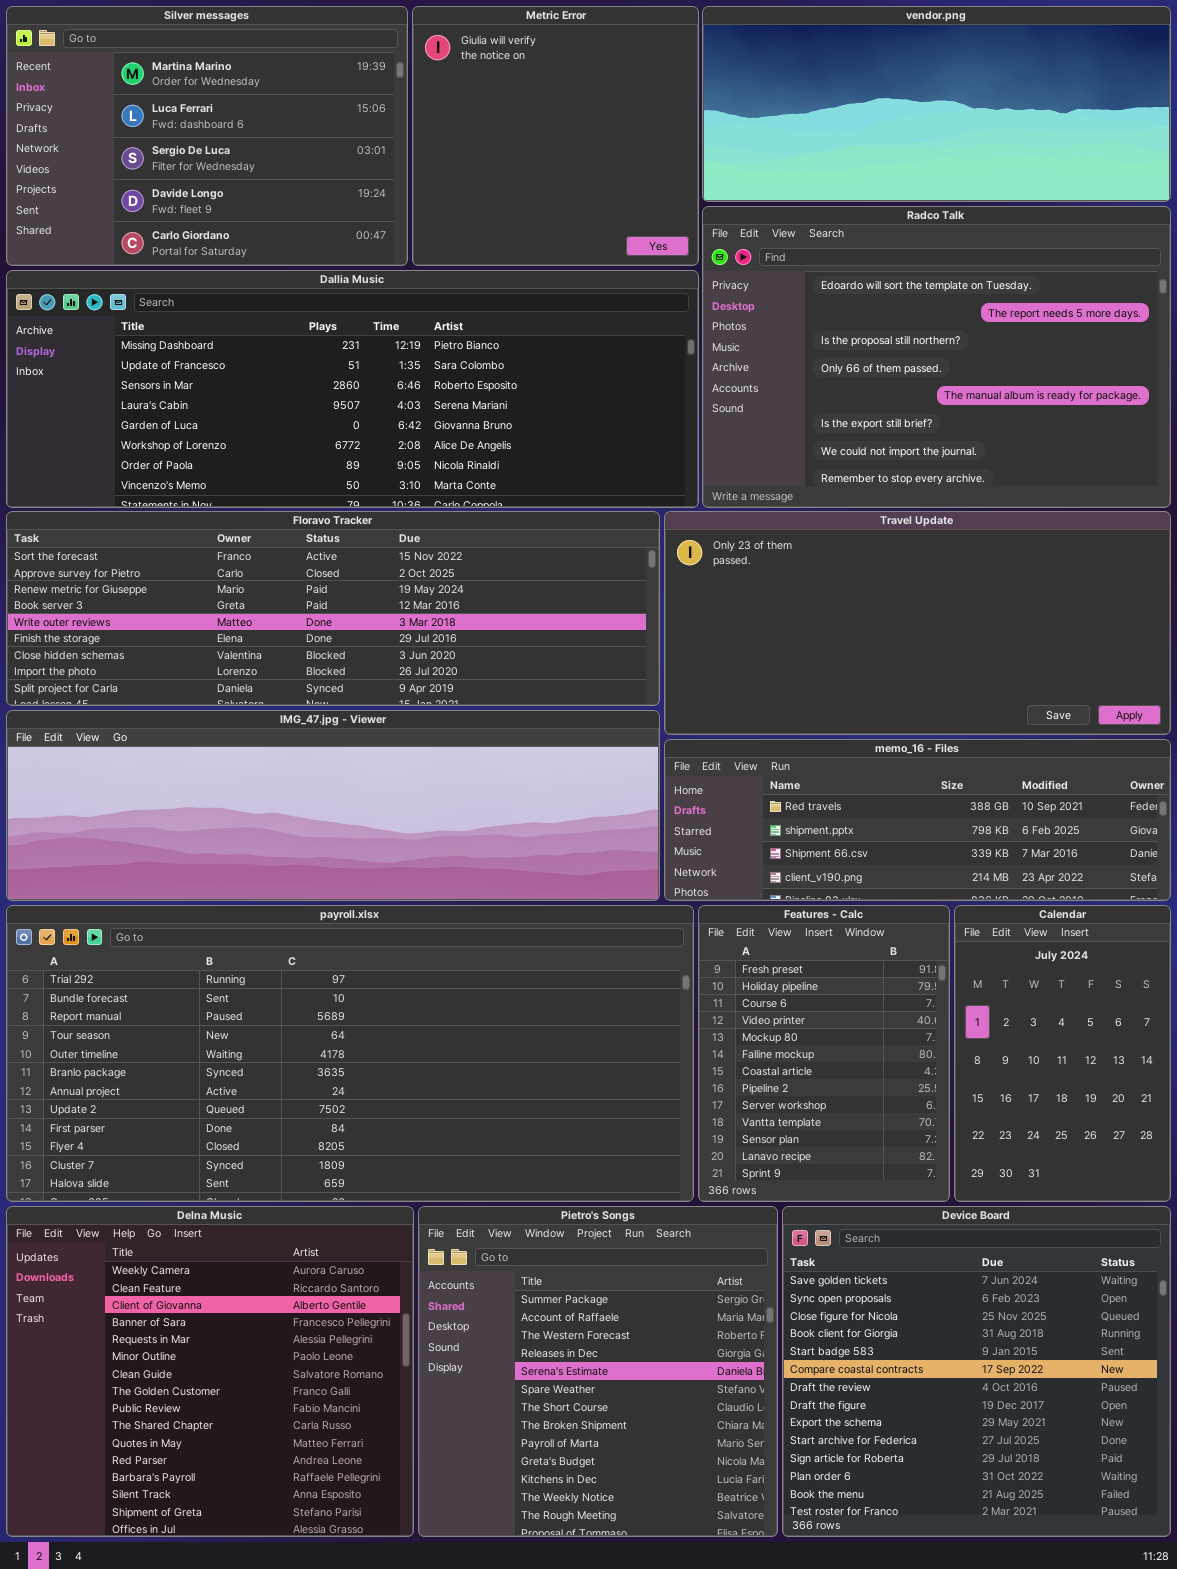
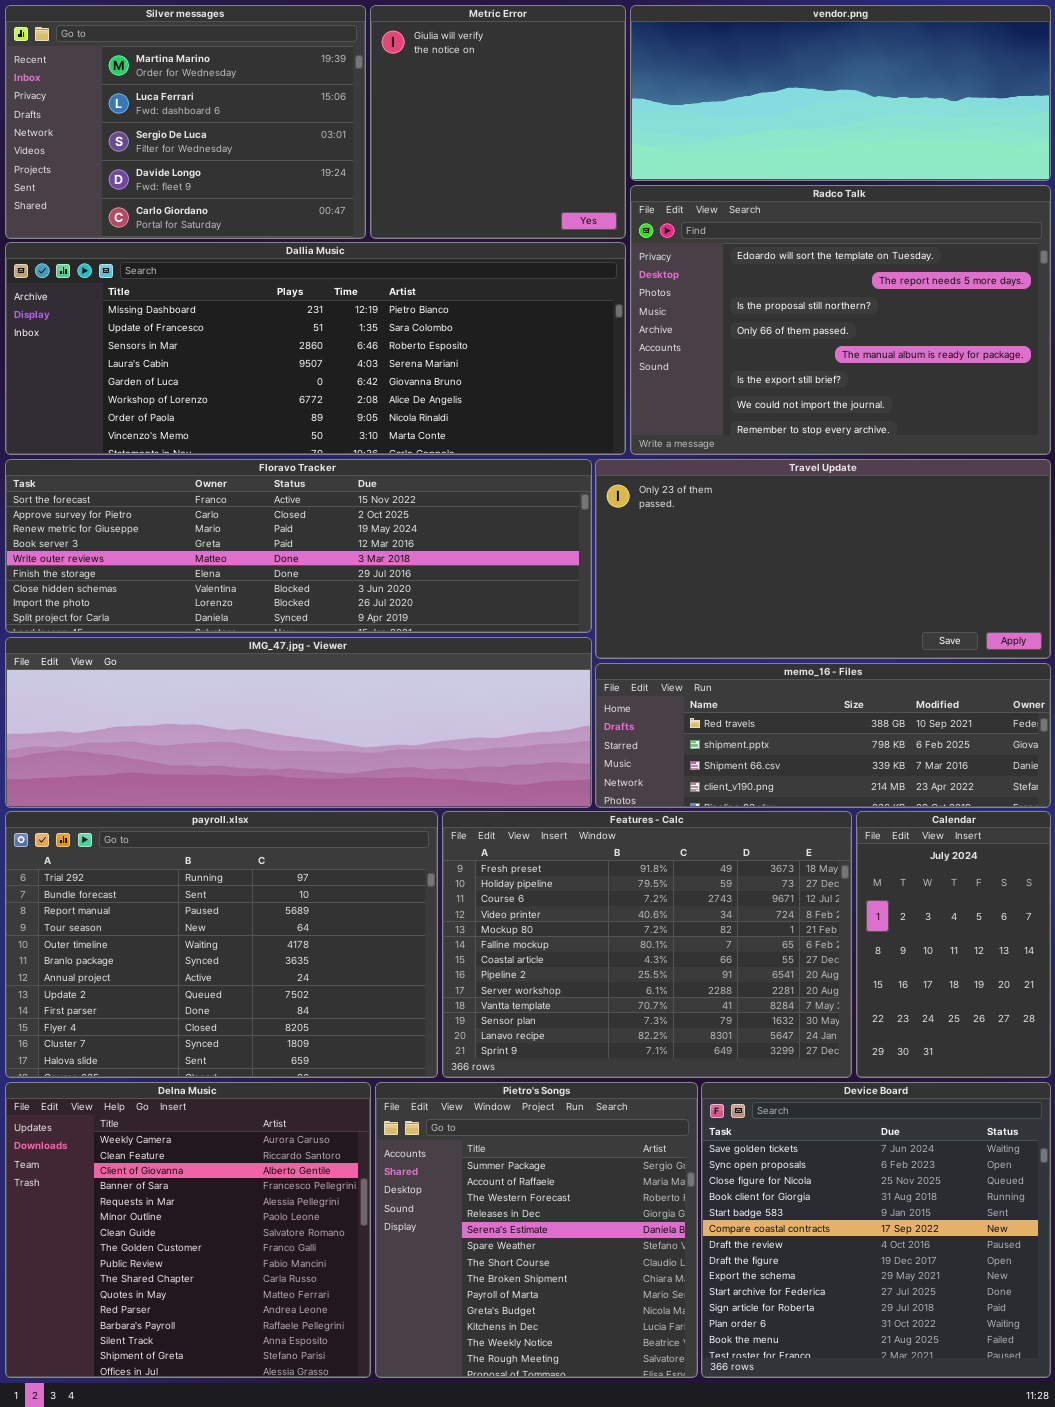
payroll.xlsx: [6,905,694,1202] -> [5,811,438,1078], resized
Features - Calc: [698,905,950,1202] -> [442,811,852,1078], resized

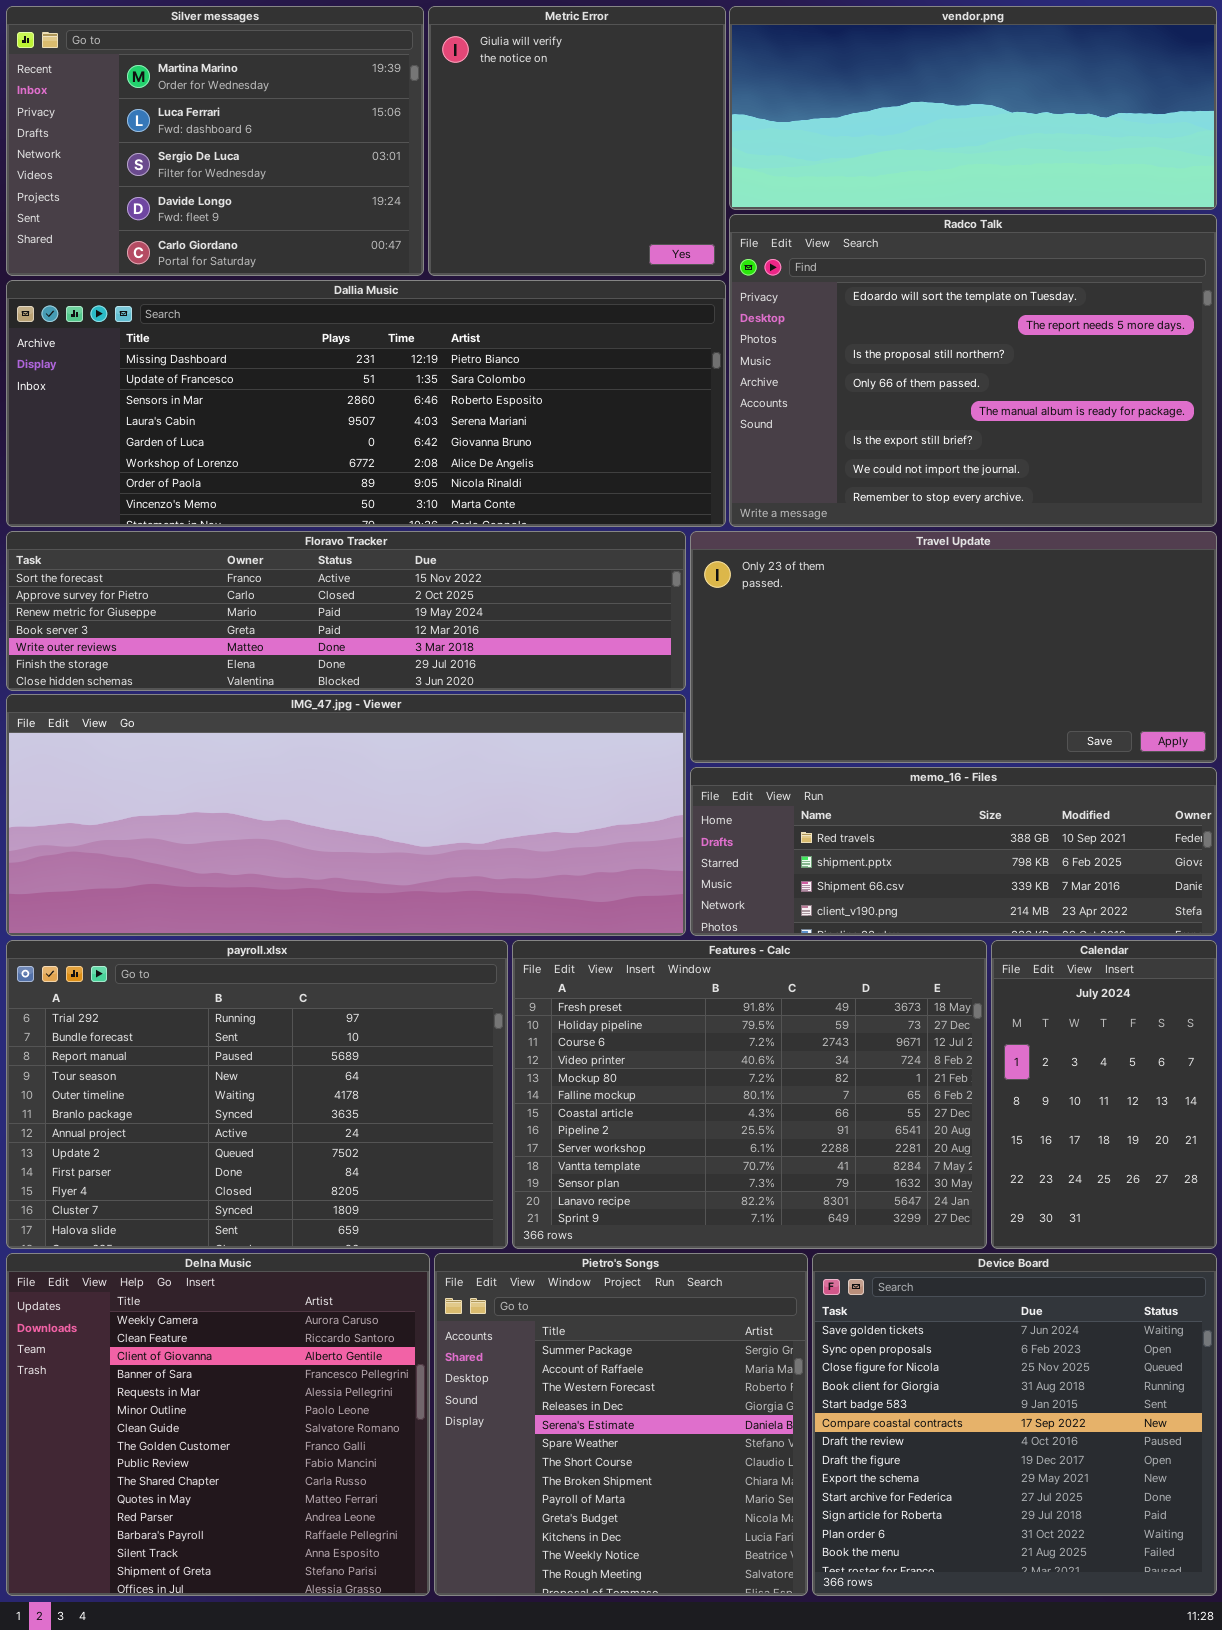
Floravo Tracker: [5,459,592,633] -> [6,531,686,691], resized
IMG_47.jpg - Viewer: [5,637,592,808] -> [6,694,686,936], resized

